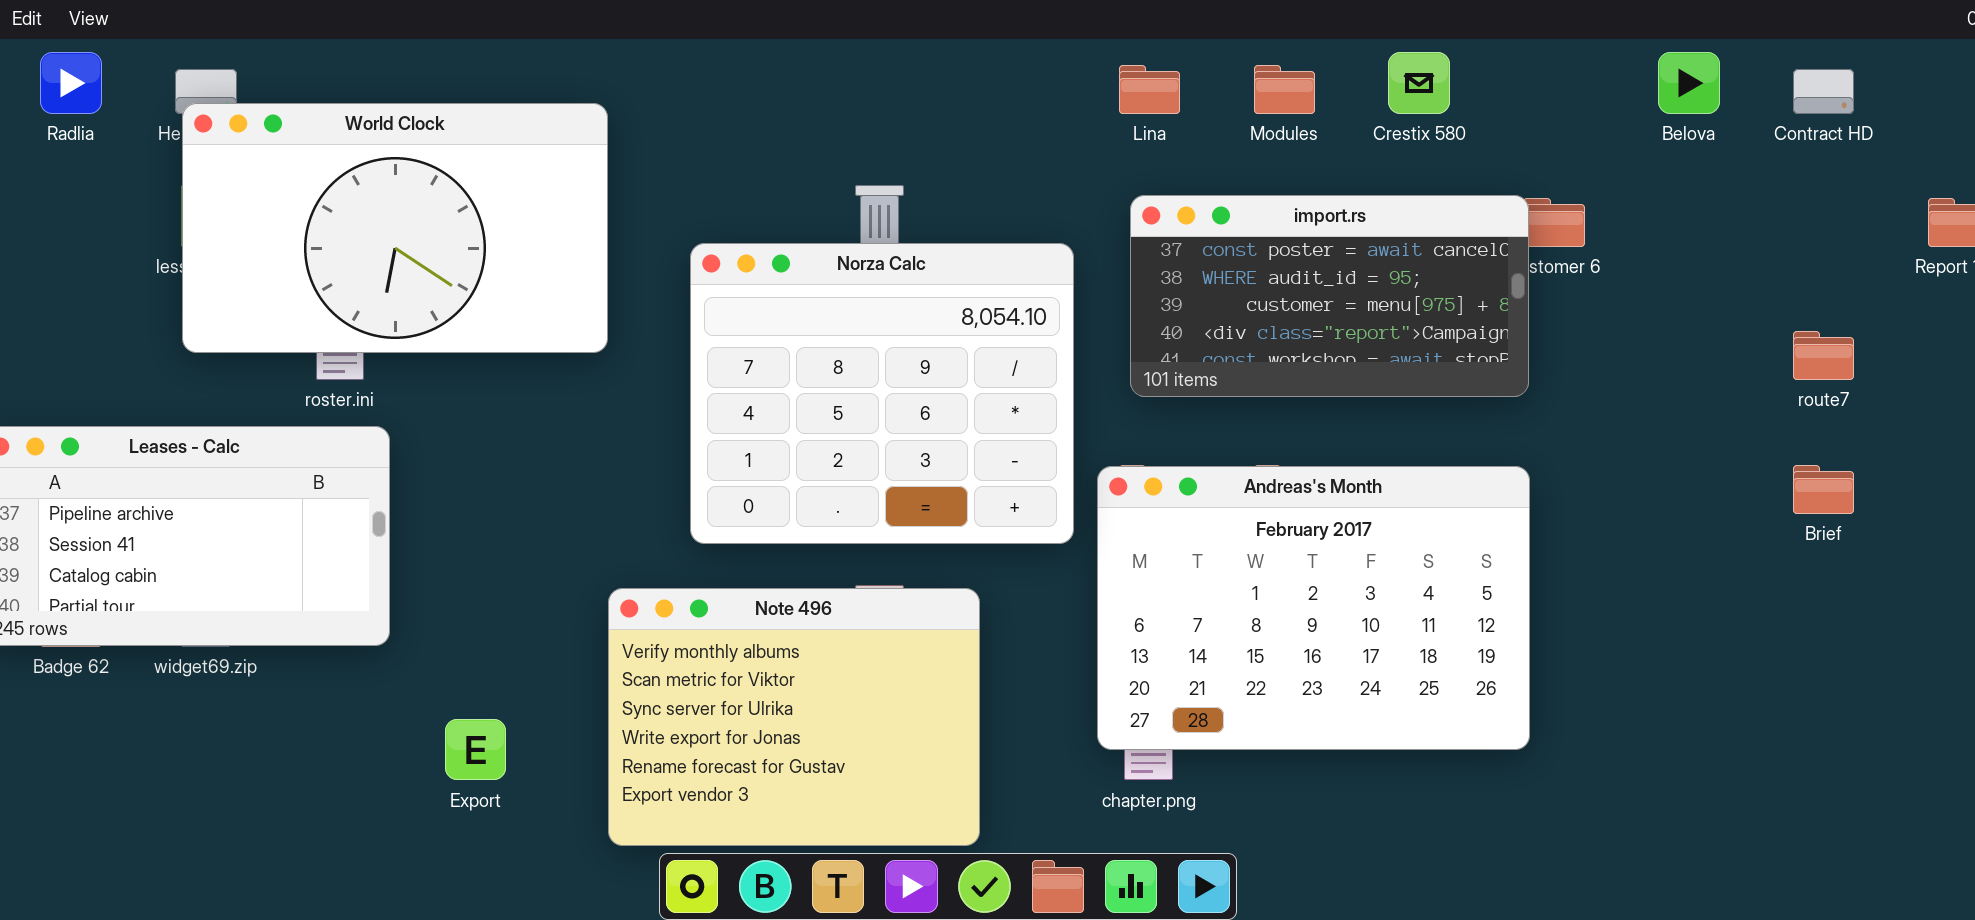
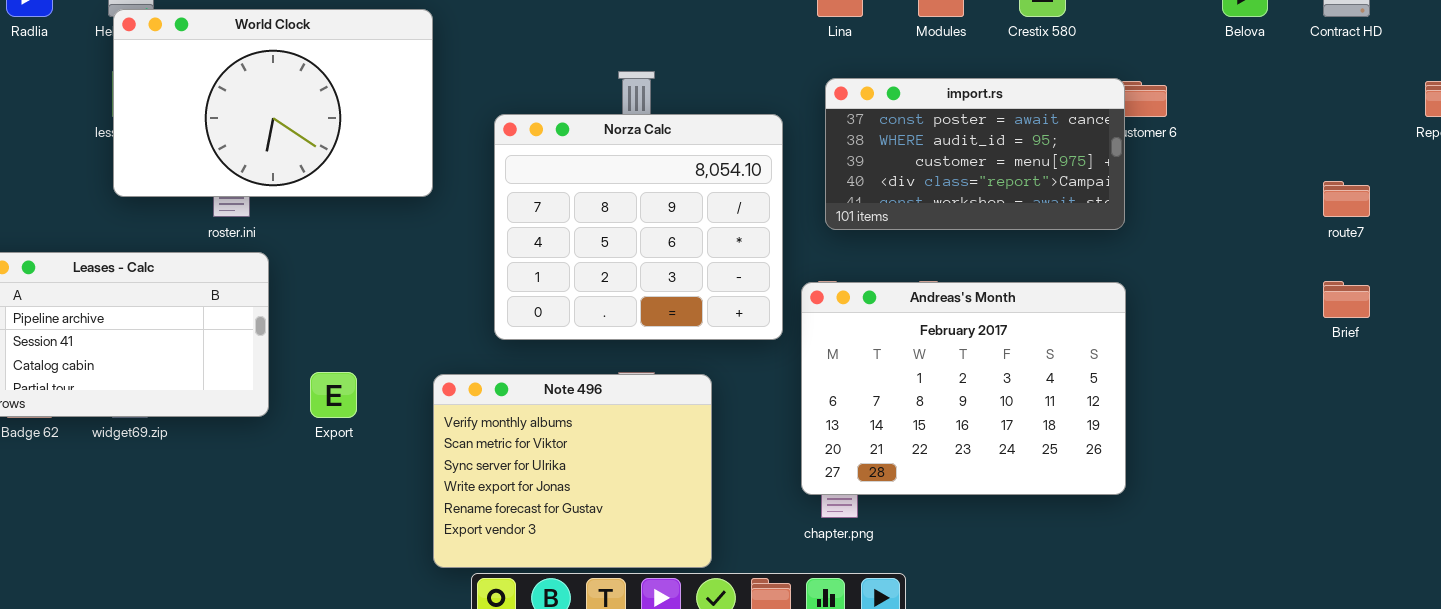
Export: [445,719,506,780] -> [310,372,357,418], moved

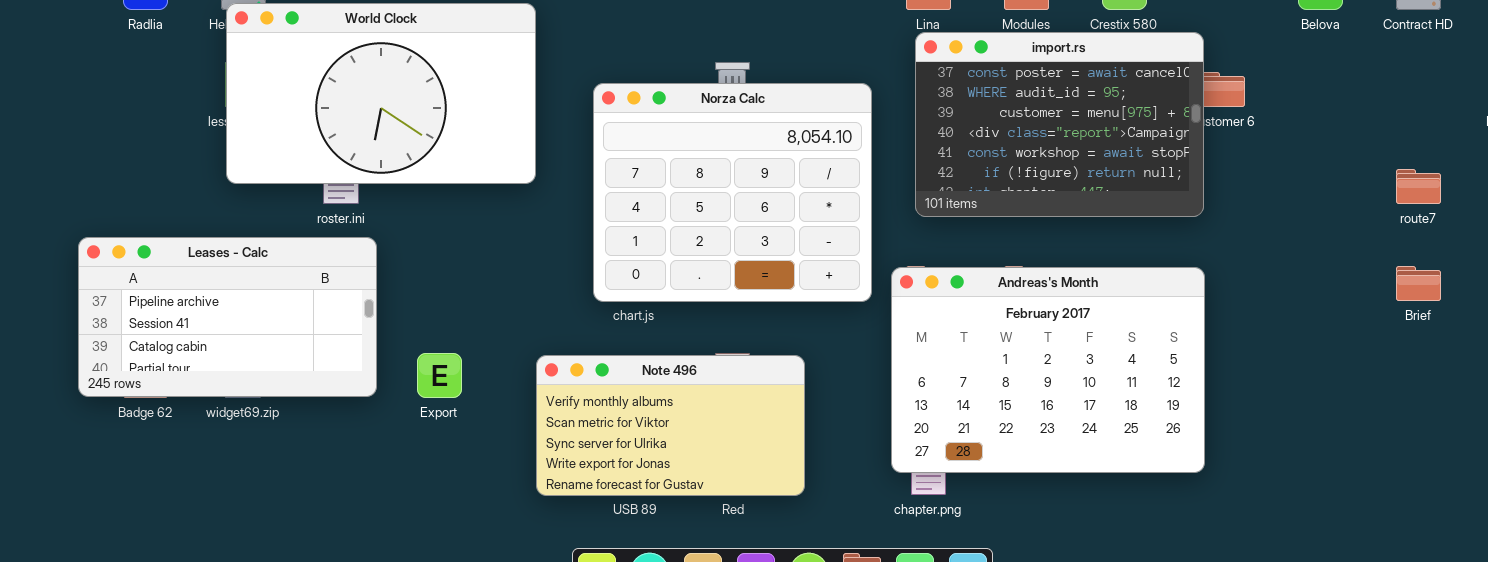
import.rs: [825,78,1125,230] -> [915,32,1204,217], resized
Norza Calc: [494,114,783,340] -> [593,83,872,302], moved
Note 496: [433,374,712,568] -> [536,355,805,496], resized

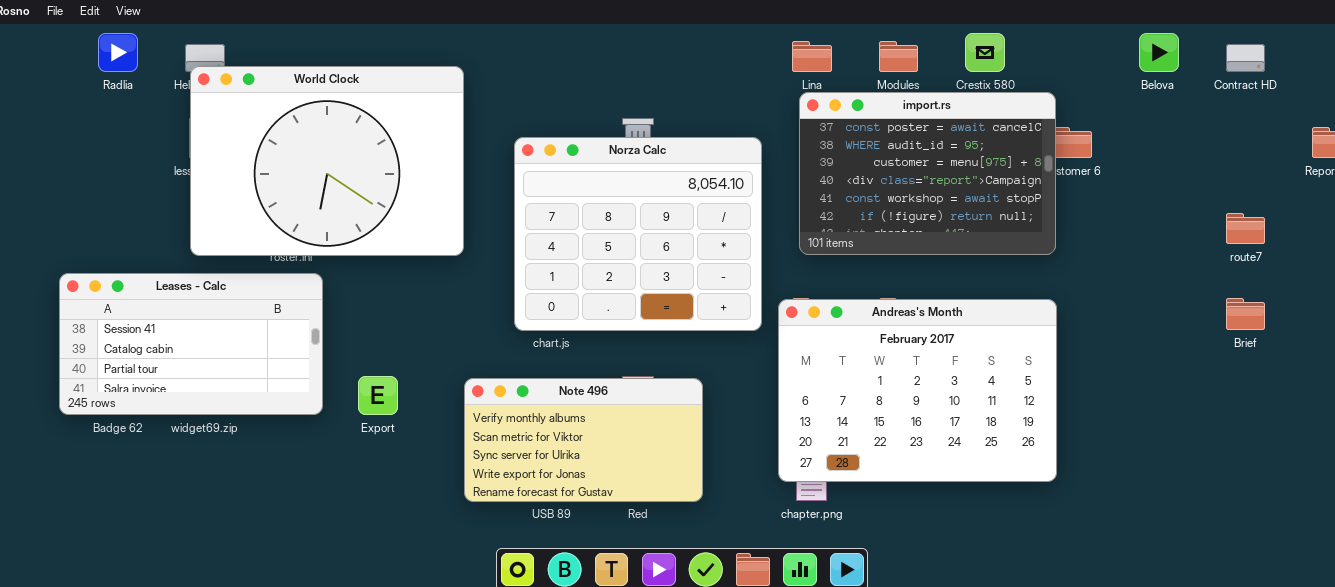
World Clock: [226,3,536,184] -> [190,66,464,256], resized
Leases - Calc: [78,237,377,397] -> [59,273,323,415], scrolled down 1 row

